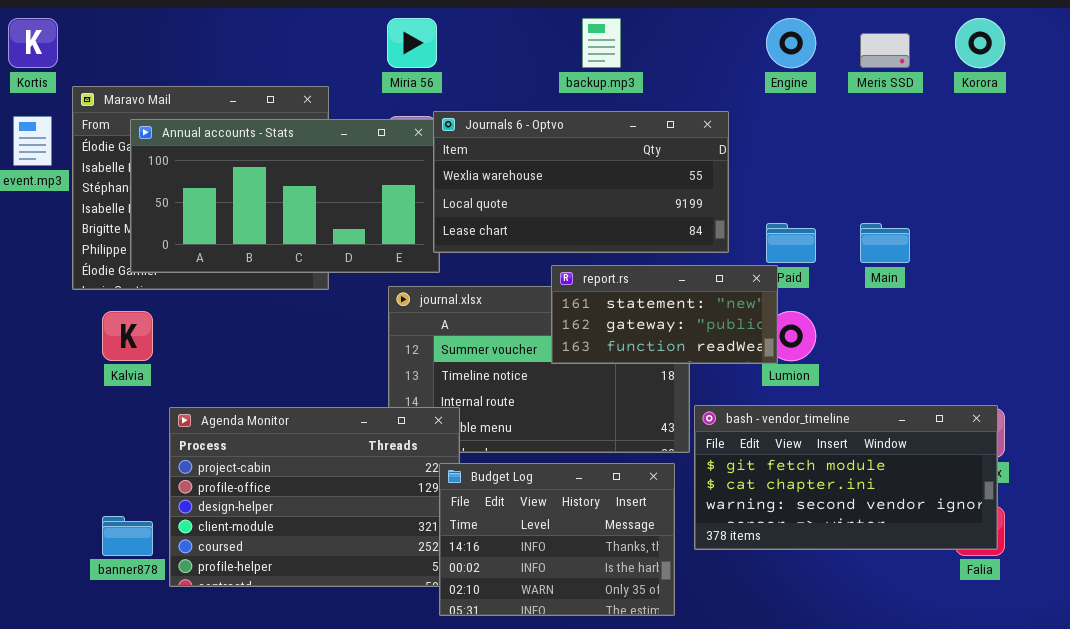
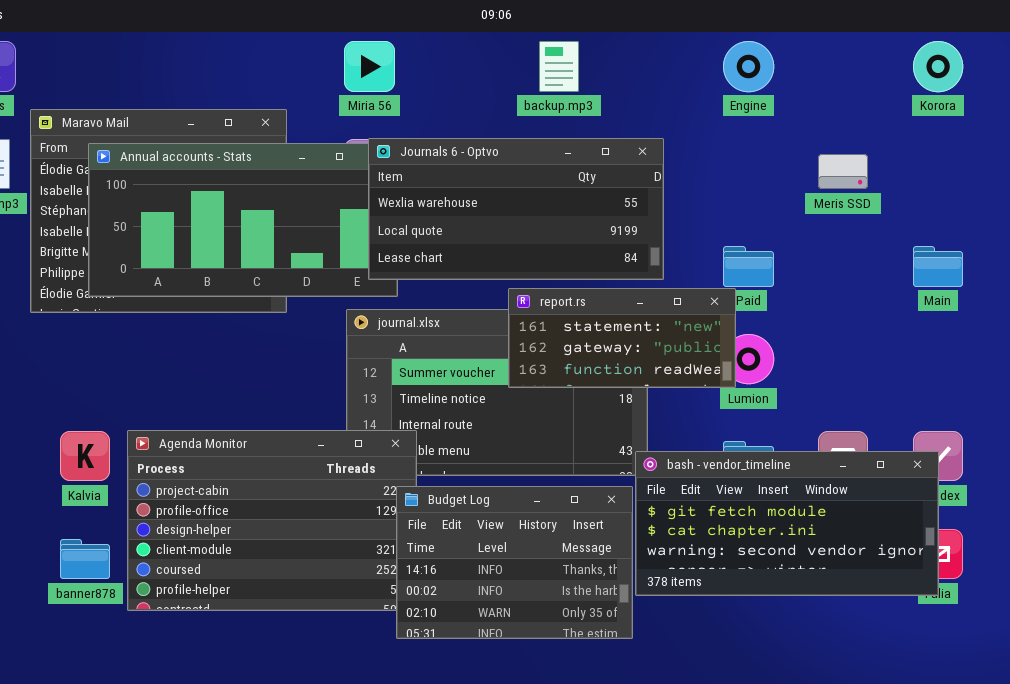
Meris SSD: [860,33,910,68] -> [818,154,868,189], moved
Journals 6 - Optvo: [433,111,729,253] -> [368,138,664,280], moved
Main: [860,223,910,263] -> [913,246,963,287], moved
Kalvia: [102,311,153,361] -> [60,431,110,481], moved
bash - vendor_timeline: [694,405,998,550] -> [635,451,939,596], moved

